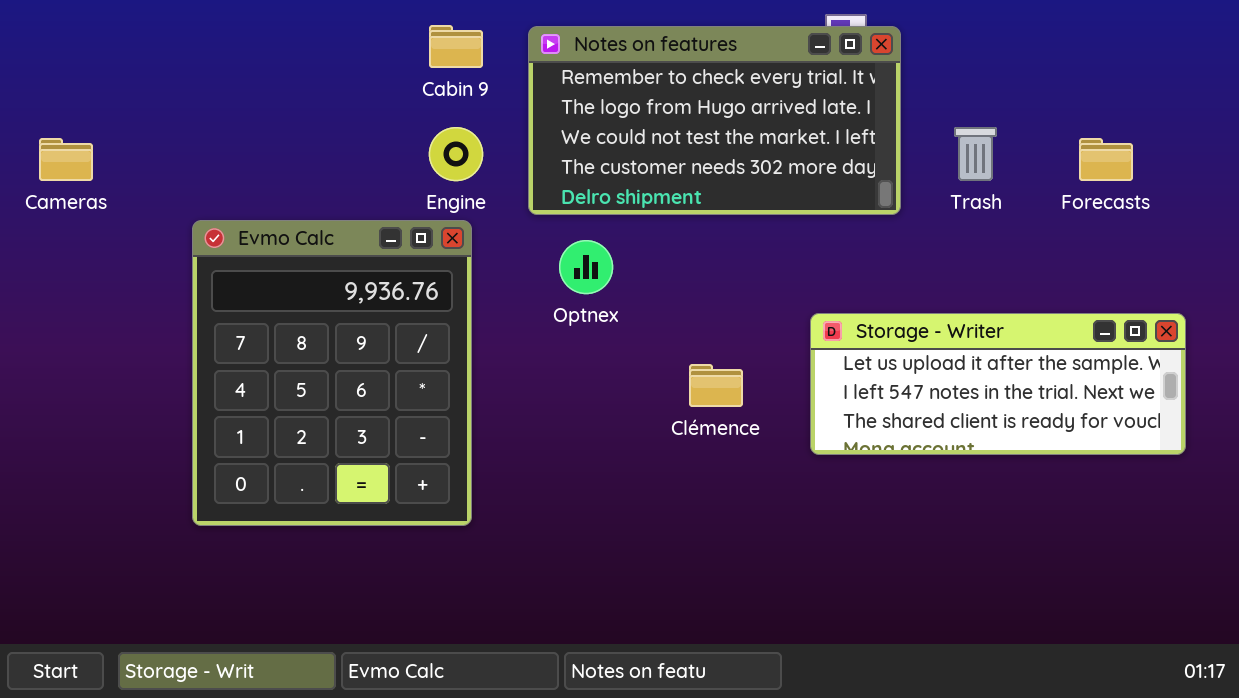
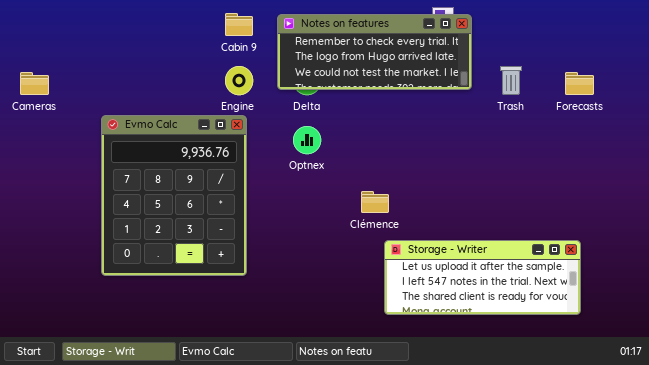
Notes on features: [528,26,901,215] -> [277,14,472,90], resized
Storage - Writer: [810,313,1186,455] -> [384,240,581,315], moved

